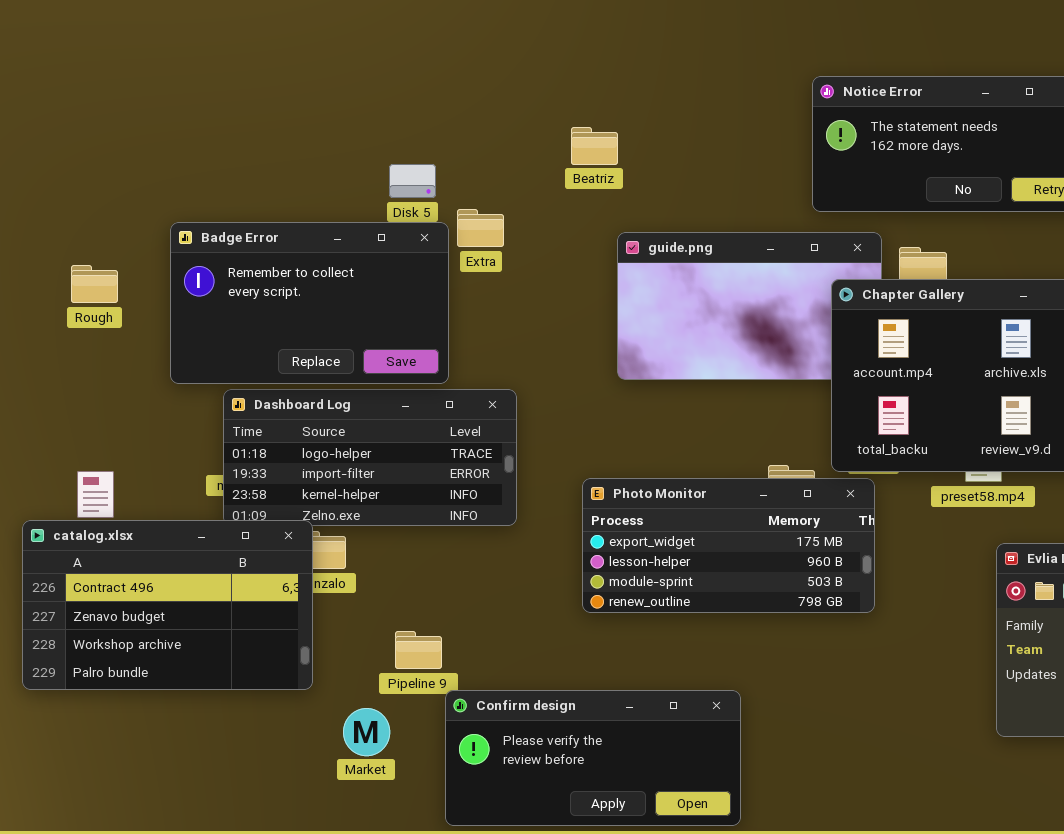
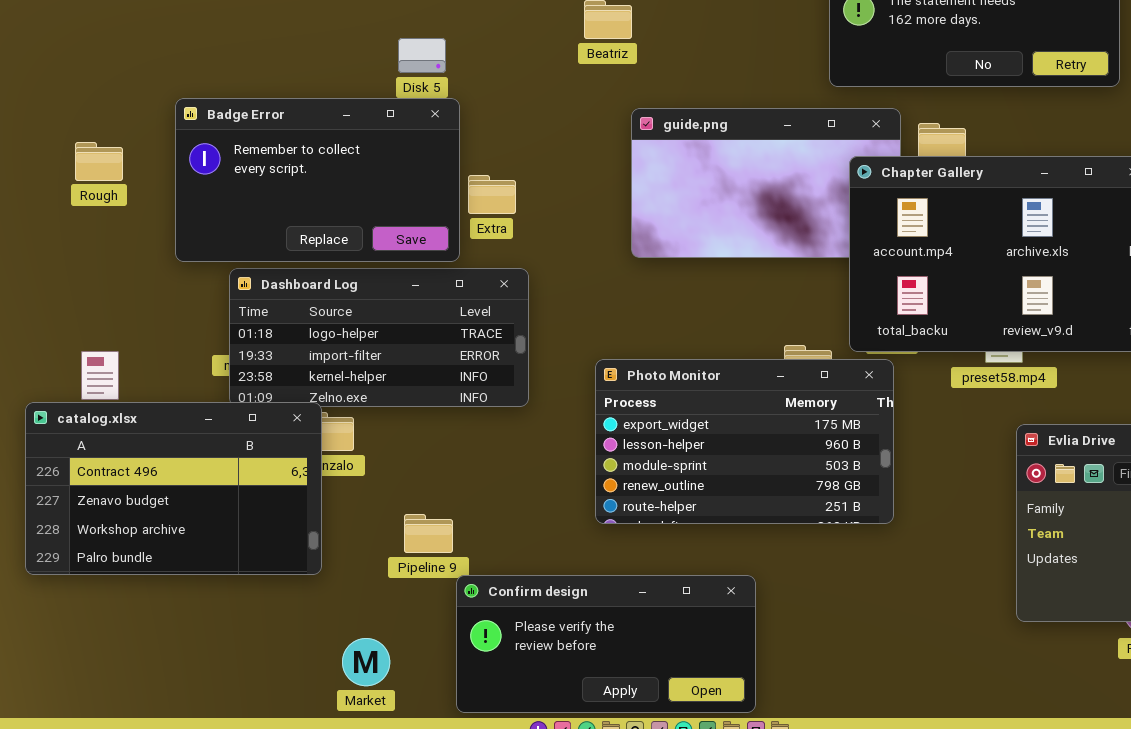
Extra: [457,209,504,247] -> [468,175,516,214], moved
Photo Monitor: [582,478,875,613] -> [595,359,894,524], resized
Market: [343,708,390,756] -> [342,638,390,686], moved

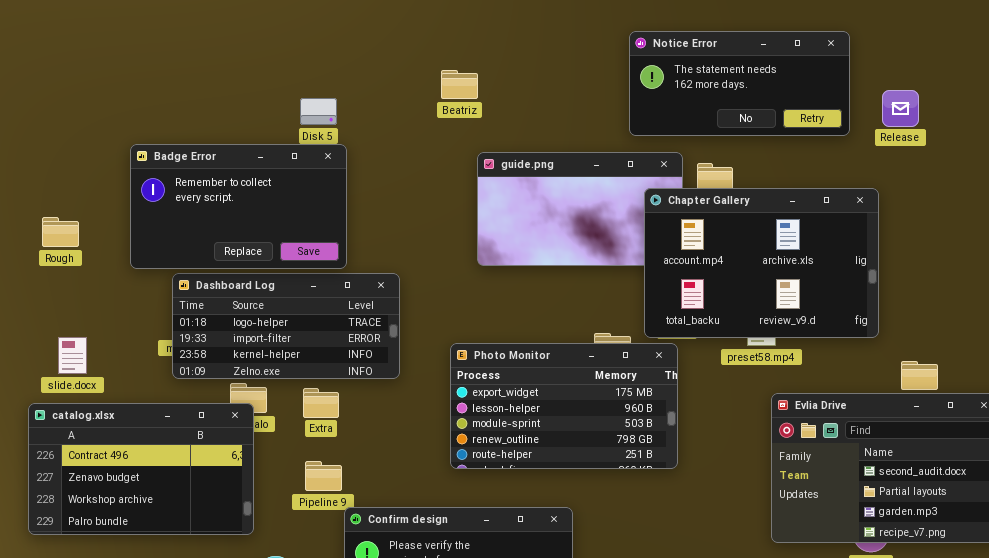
Rough: [75,142,123,181] -> [42,217,79,247], moved
Extra: [468,175,516,214] -> [303,388,339,418], moved
catalog.xlsx: [25,402,322,575] -> [28,403,254,535], moved

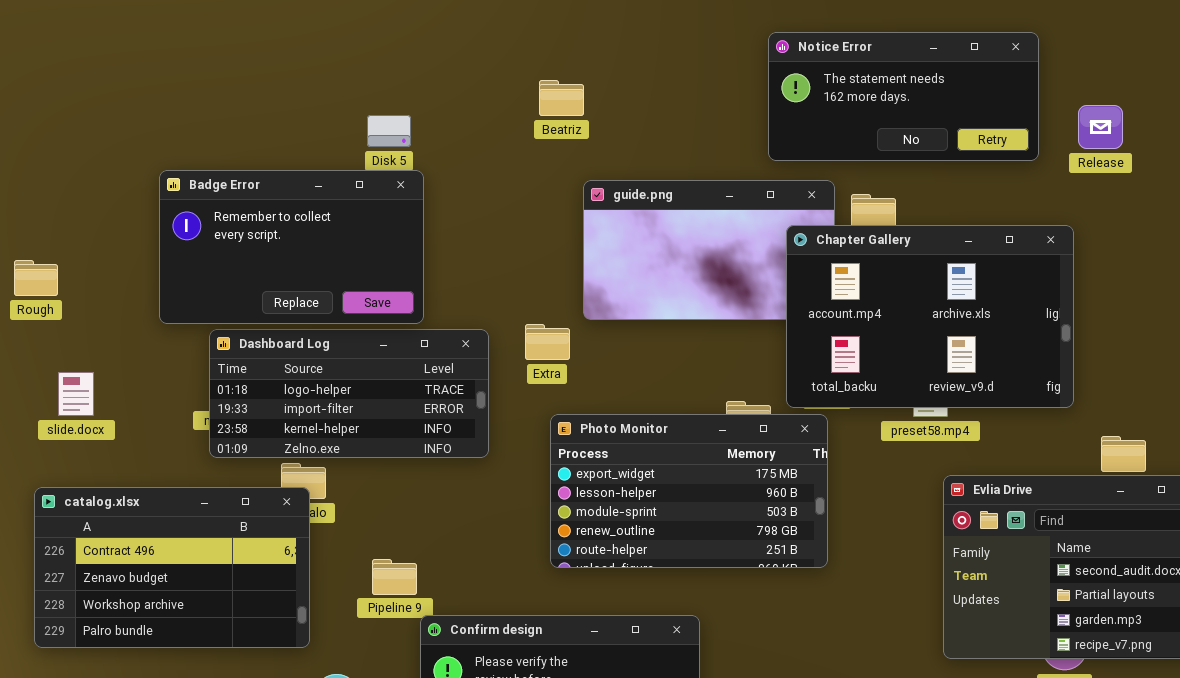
Rough: [42,217,79,247] -> [14,260,58,296], moved
slide.docx: [58,337,87,374] -> [58,372,94,416], moved
Extra: [303,388,339,418] -> [525,324,570,360], moved

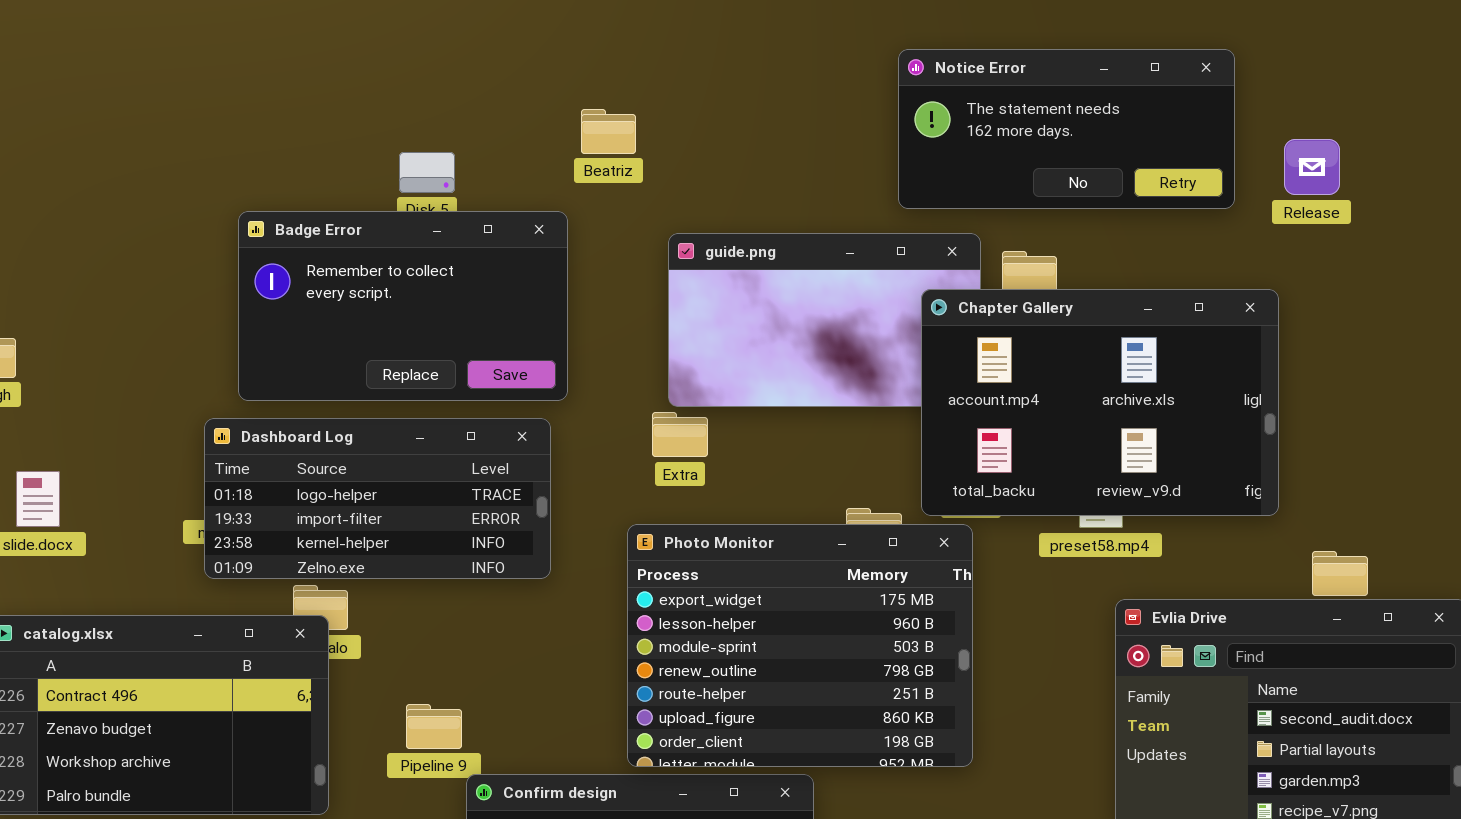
Beatriz: [539,80,584,116] -> [581,109,636,154], moved
Badge Error: [159,170,424,324] -> [238,211,568,401], moved
Extra: [525,324,570,360] -> [652,412,708,457], moved
Photo Monitor: [550,414,828,568] -> [627,524,973,767], resized

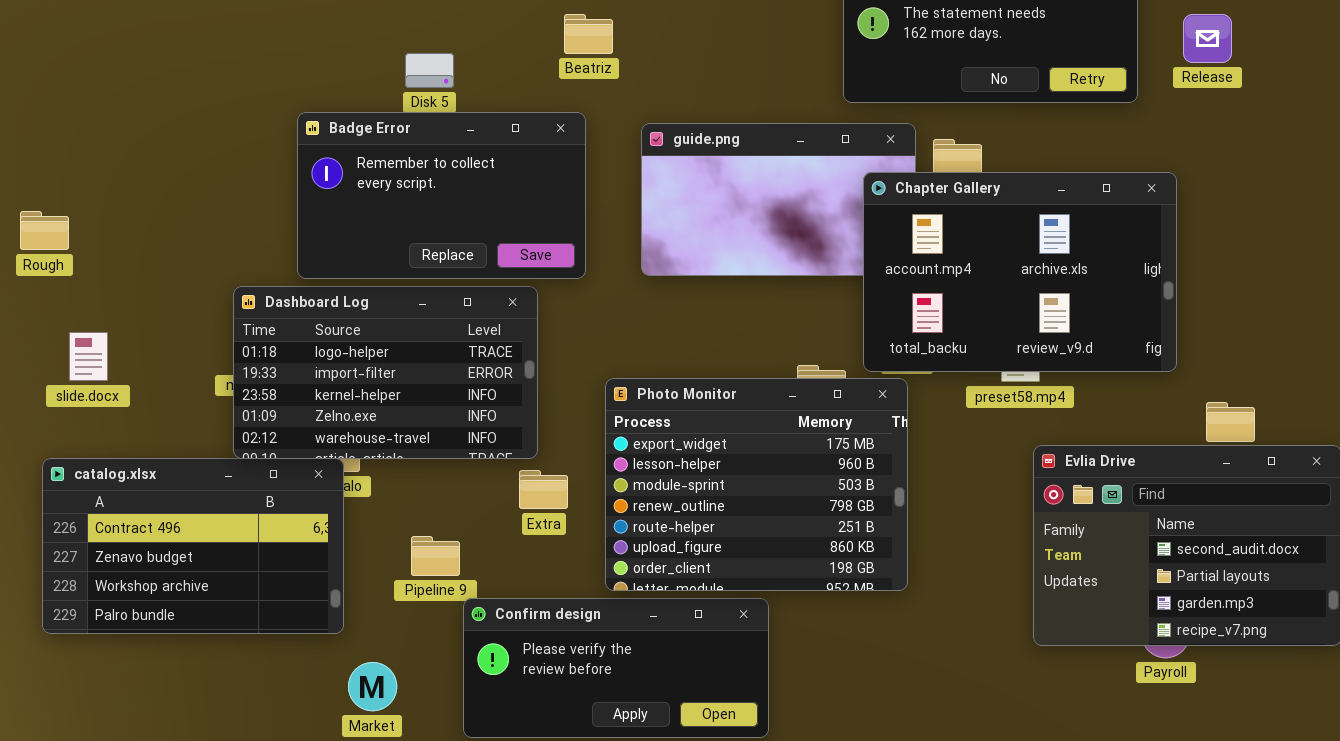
Release: [1284,139,1340,195] -> [1183,14,1232,63], moved
Badge Error: [238,211,568,401] -> [297,112,586,279], moved
Extra: [652,412,708,457] -> [519,470,568,509], moved
Dashboard Log: [204,418,551,579] -> [233,286,538,459], resized

